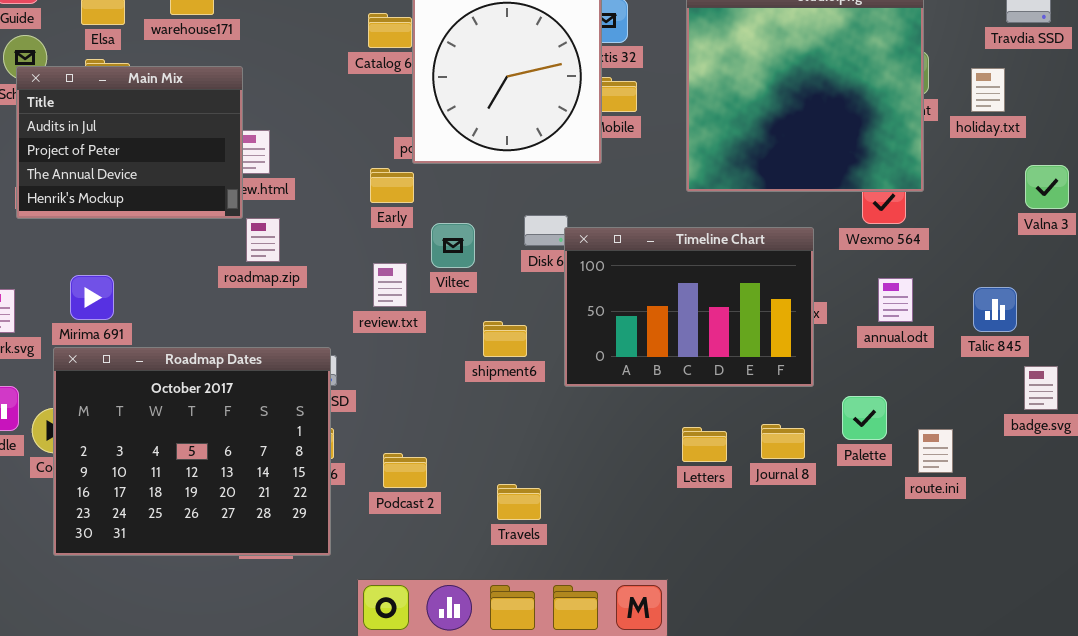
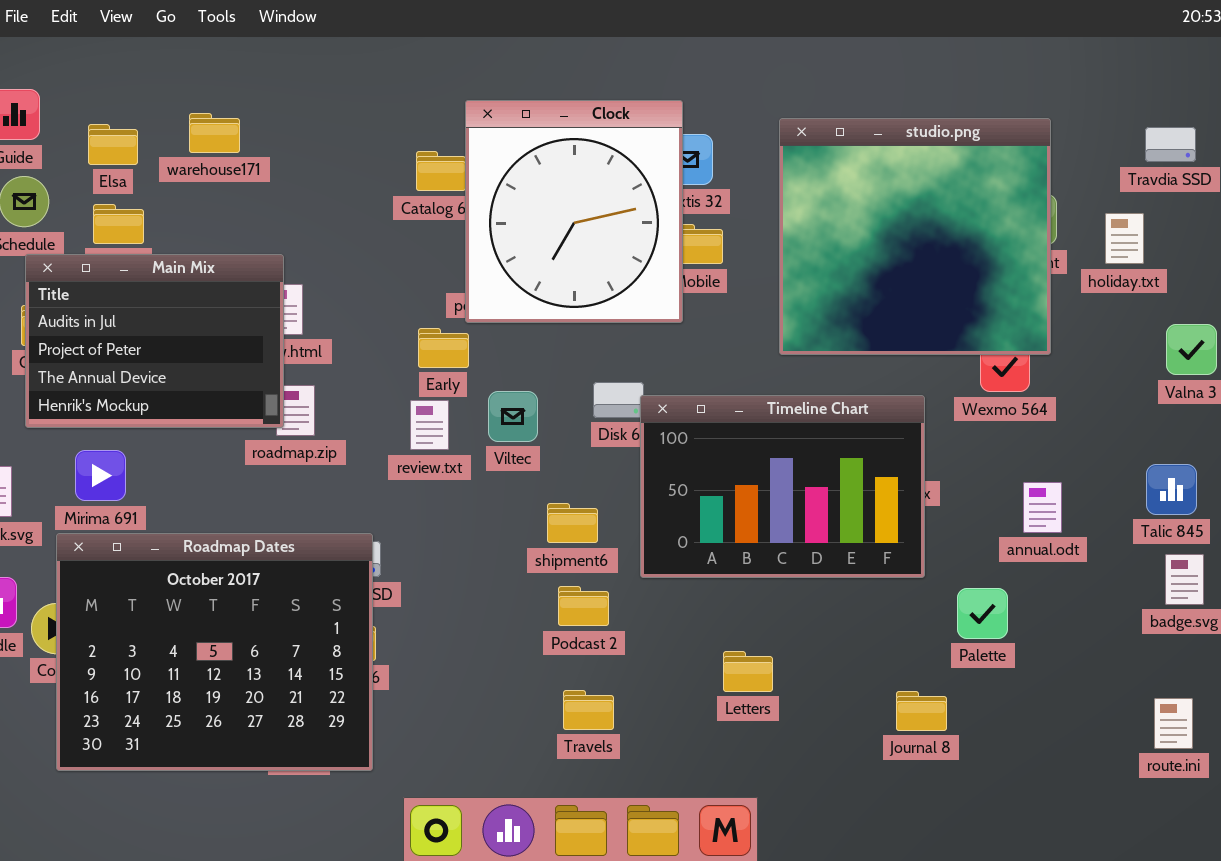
Main Mix: [16,66,243,219] -> [25,254,284,428], moved
review.txt: [373,263,407,307] -> [410,400,449,450], moved
annual.odt: [878,278,913,322] -> [1023,482,1062,533], moved
Talic 845: [973,287,1017,332] -> [1146,464,1197,515], moved
Journal 8: [761,424,805,459] -> [896,691,947,731], moved
Letters: [682,427,727,462] -> [723,651,773,692], moved
route.ini: [918,429,953,473] -> [1154,698,1193,749], moved
Podcast 2: [383,453,427,488] -> [558,586,609,626], moved

